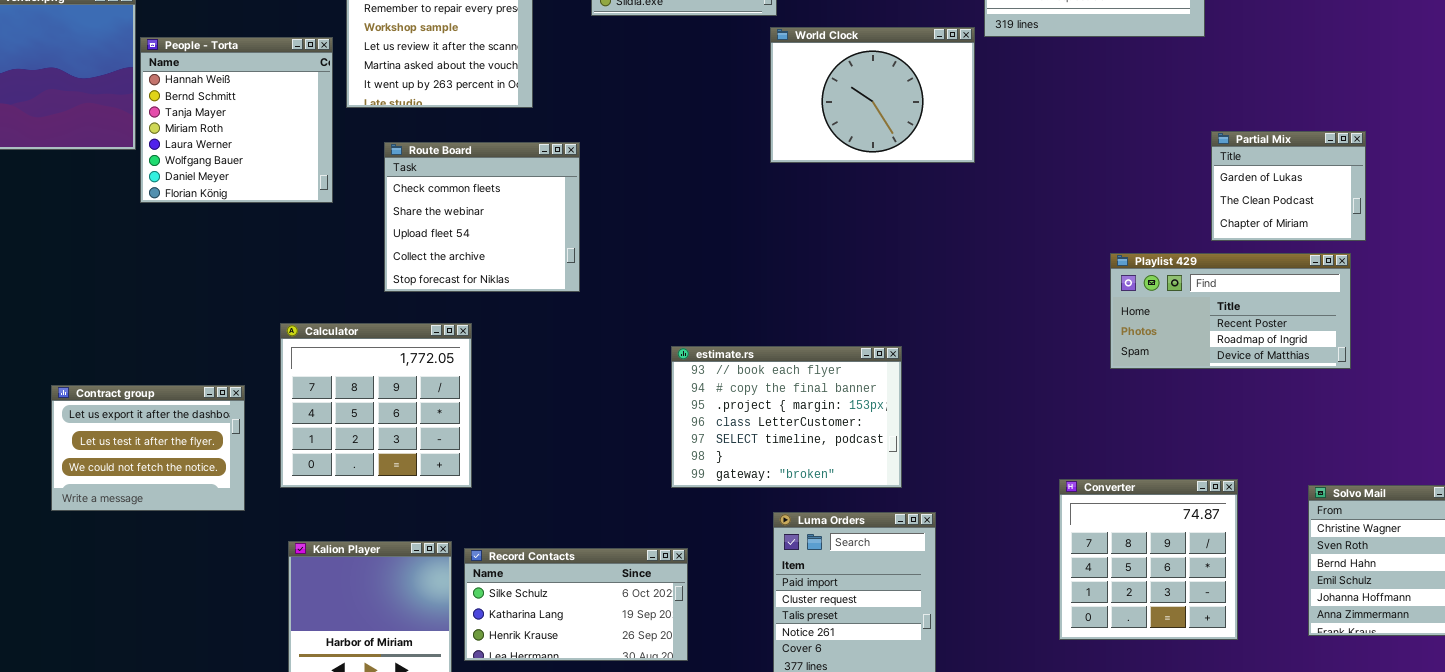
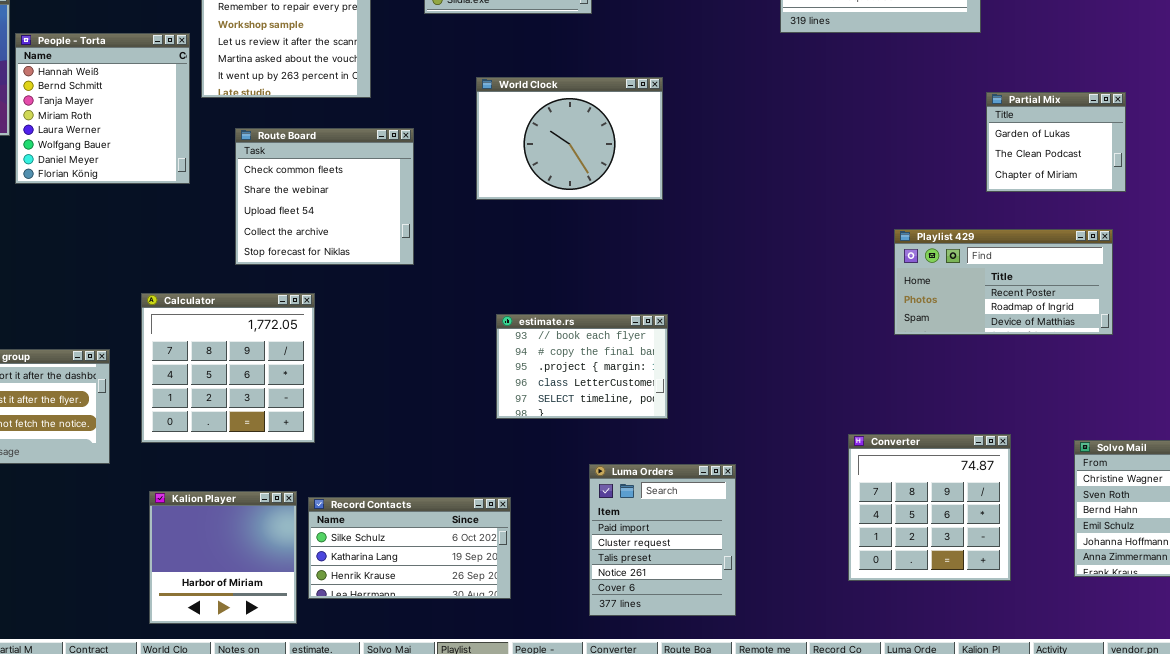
World Clock: [770,27,975,163] -> [476,77,663,200], moved
Partial Mix: [1211,131,1366,241] -> [986,92,1126,192], moved
estimate.rs: [671,346,902,488] -> [496,314,668,419], resized

